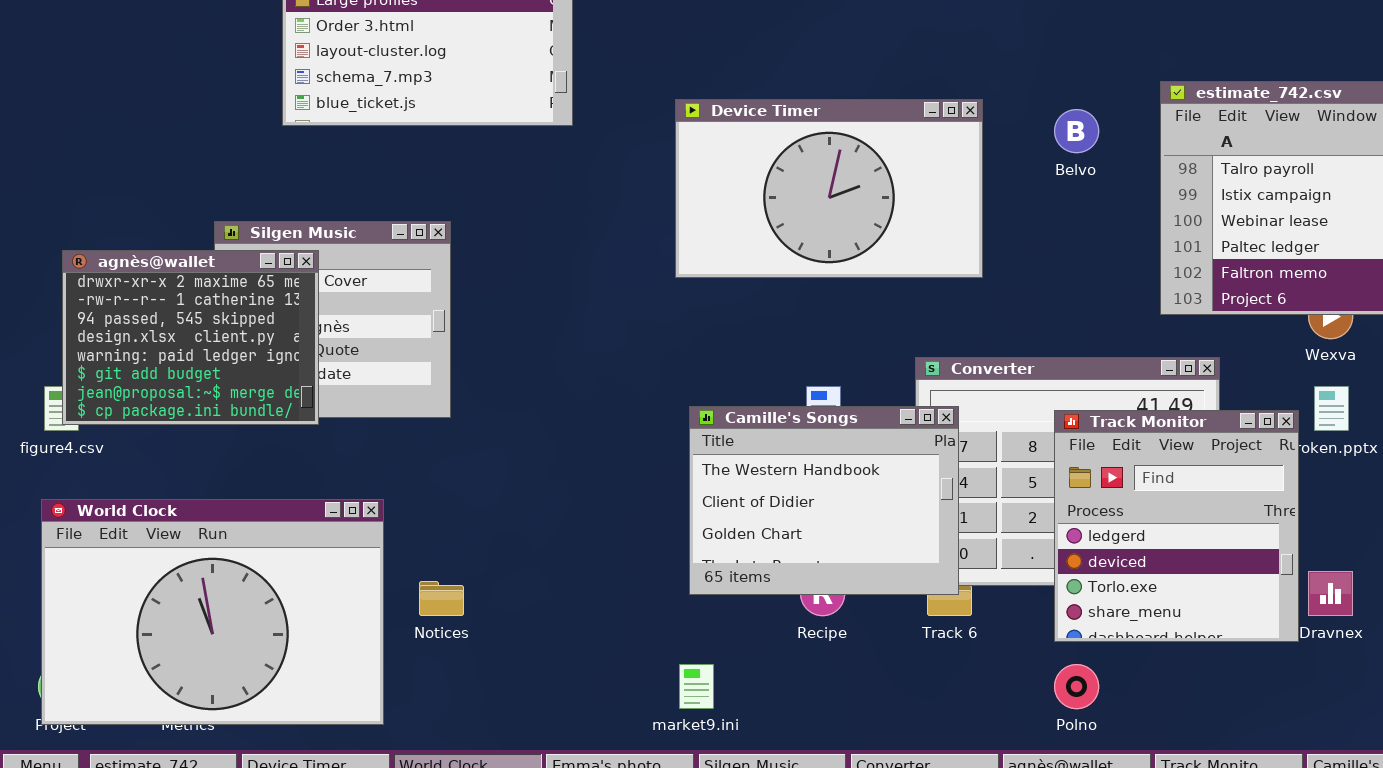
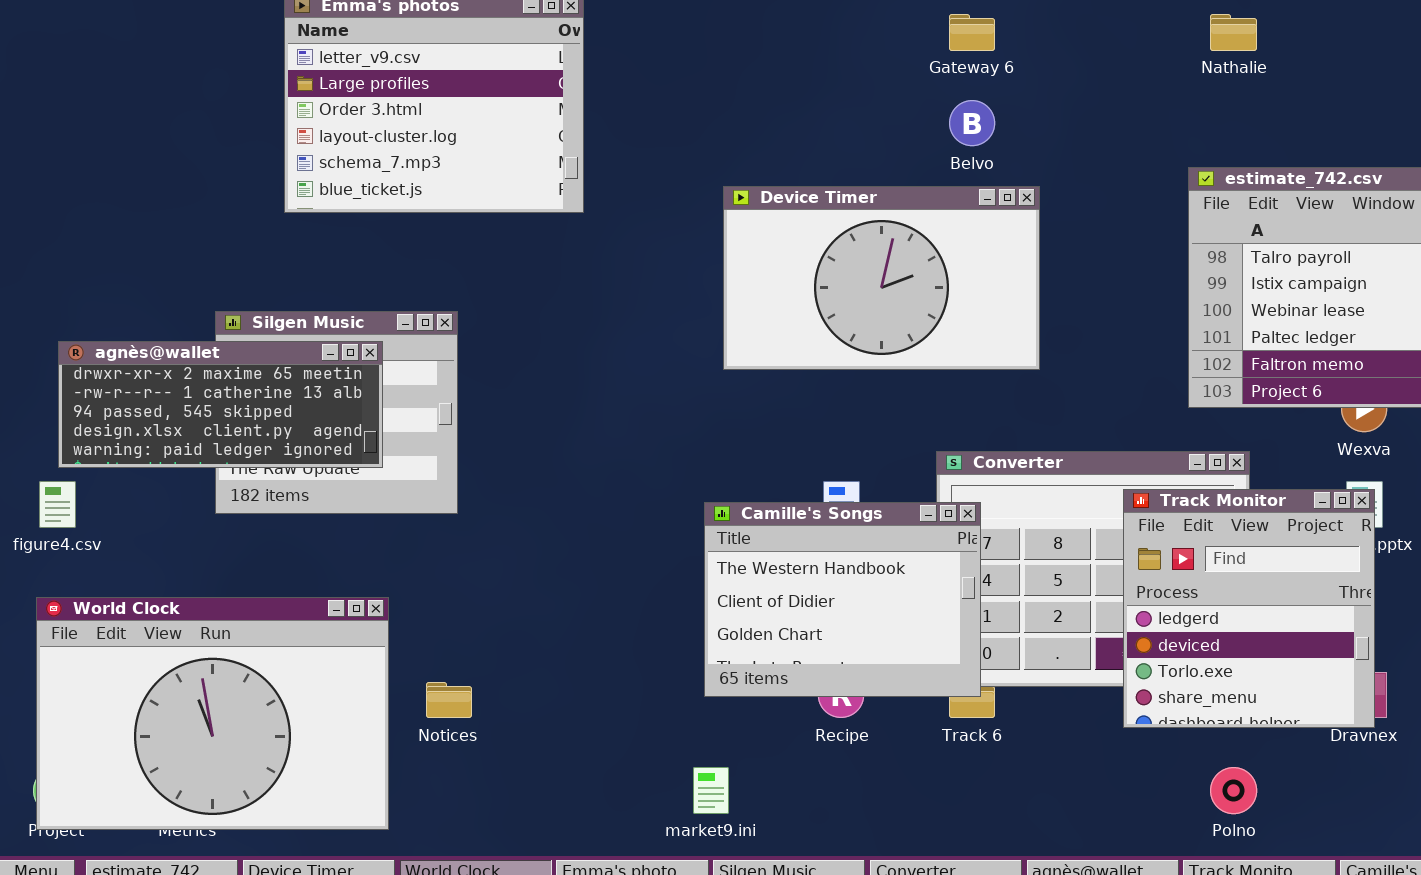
Device Timer: [675,99,983,278] -> [723,186,1040,370], moved
Belvo: [1054,109,1099,153] -> [949,100,995,146], moved
agnès@wallet: [62,250,319,425] -> [58,341,383,468], resized
Track Monitor: [1054,410,1299,642] -> [1123,489,1375,728], moved
Polno: [1054,664,1099,709] -> [1210,767,1257,814], moved

